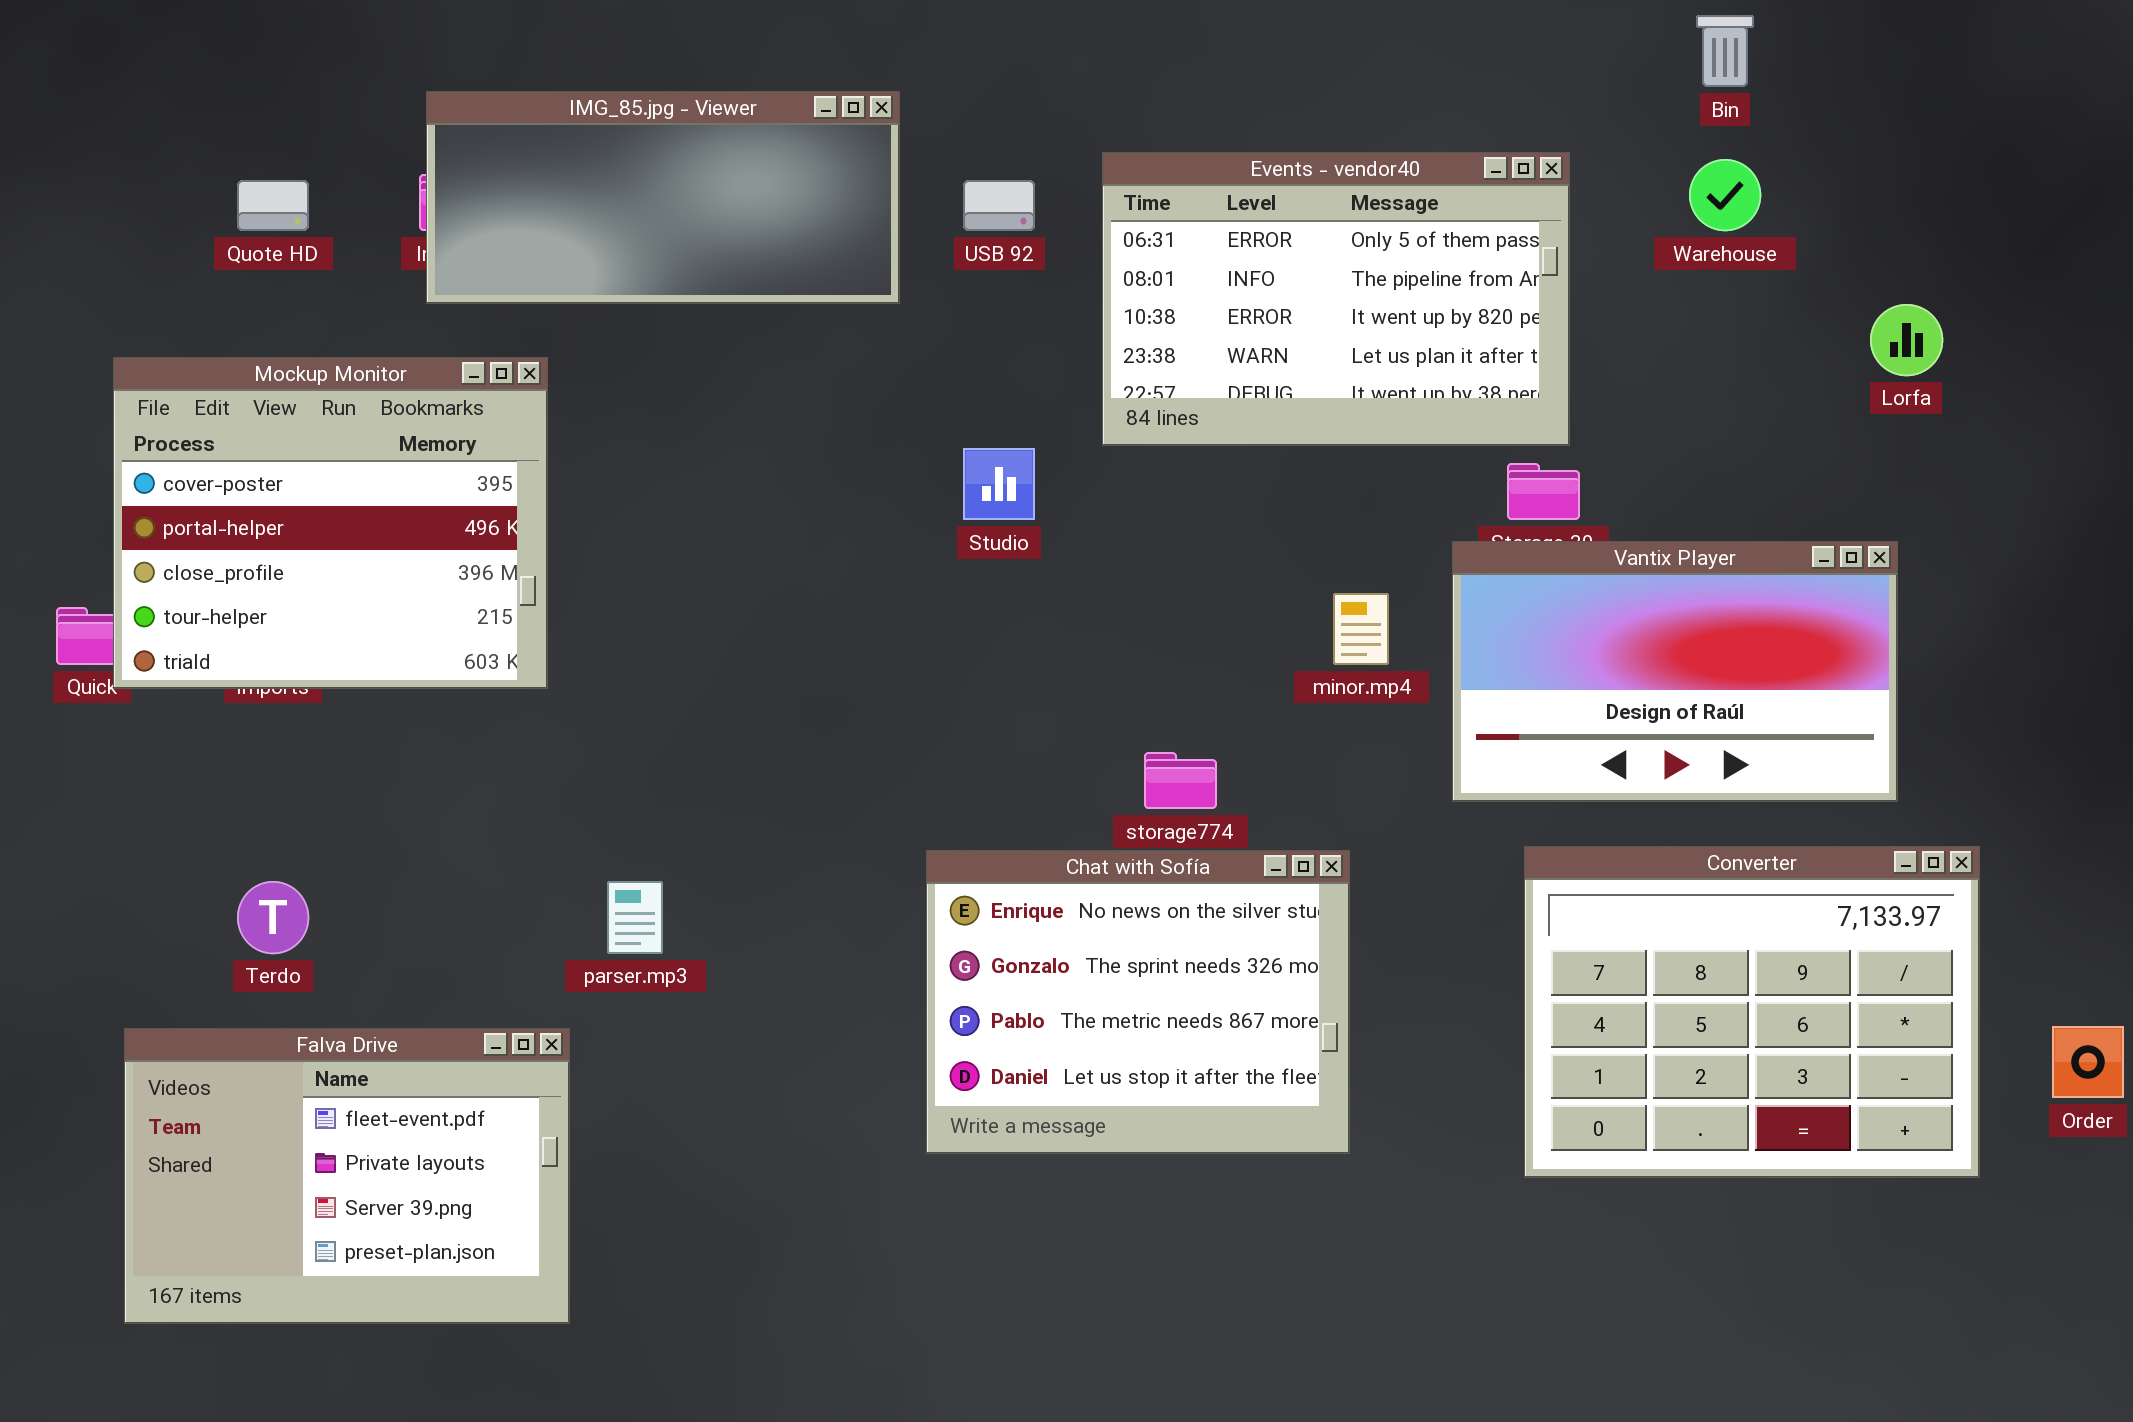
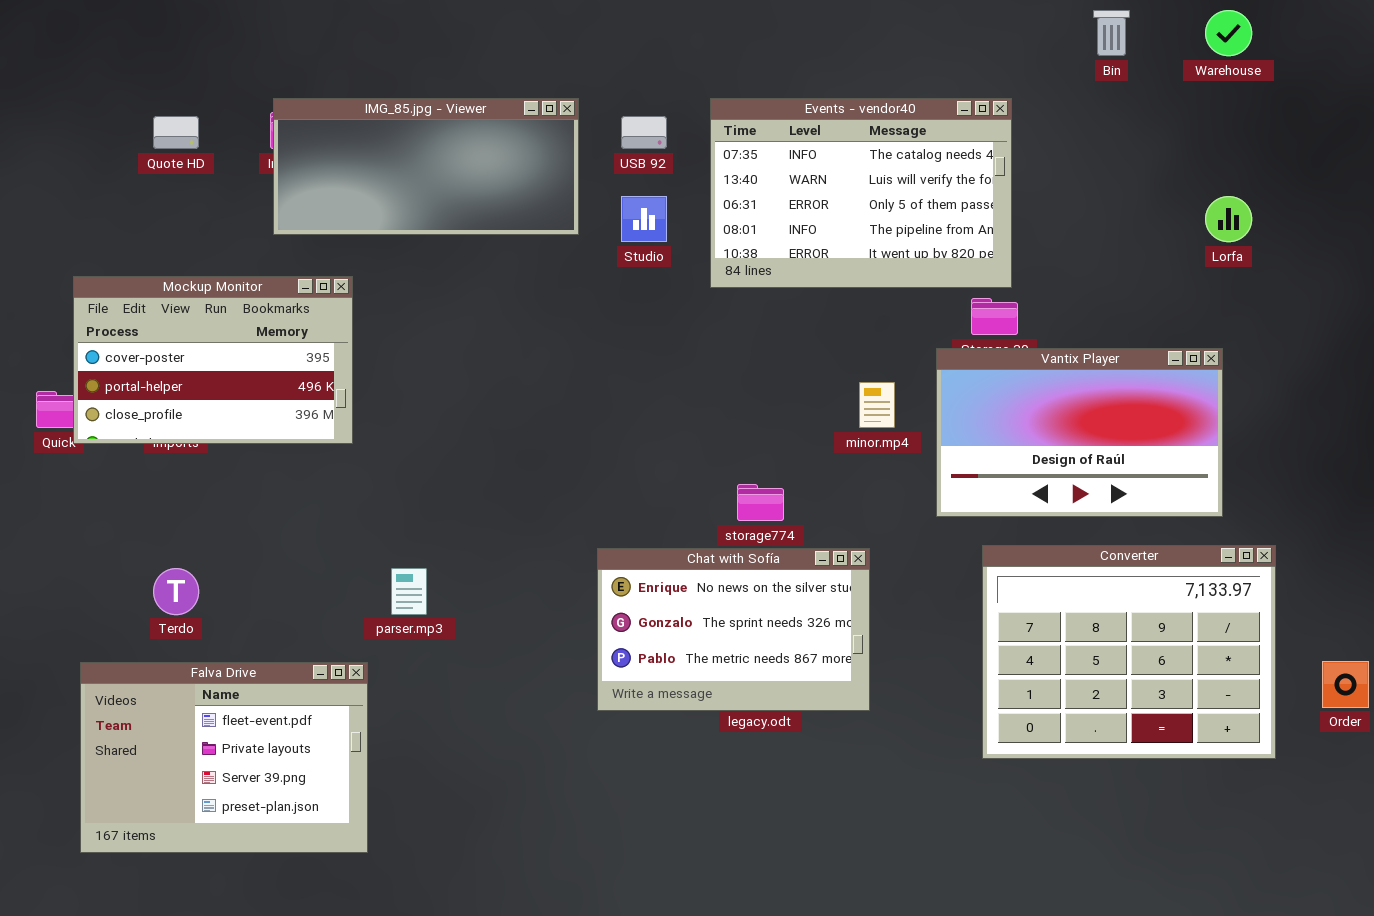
IMG_85.jpg - Viewer: [426,91,900,304] -> [273,98,579,235], moved
Events - vendor40: [1102,152,1570,446] -> [710,98,1012,288], scrolled up 2 rows
Warehouse: [1689,159,1761,231] -> [1205,10,1252,56], moved
Mockup Monitor: [113,357,548,689] -> [73,276,353,444], resized
Studio: [963,448,1035,520] -> [621,196,667,242], moved
Chat with Sofía: [926,850,1350,1154] -> [597,548,870,711], resized

